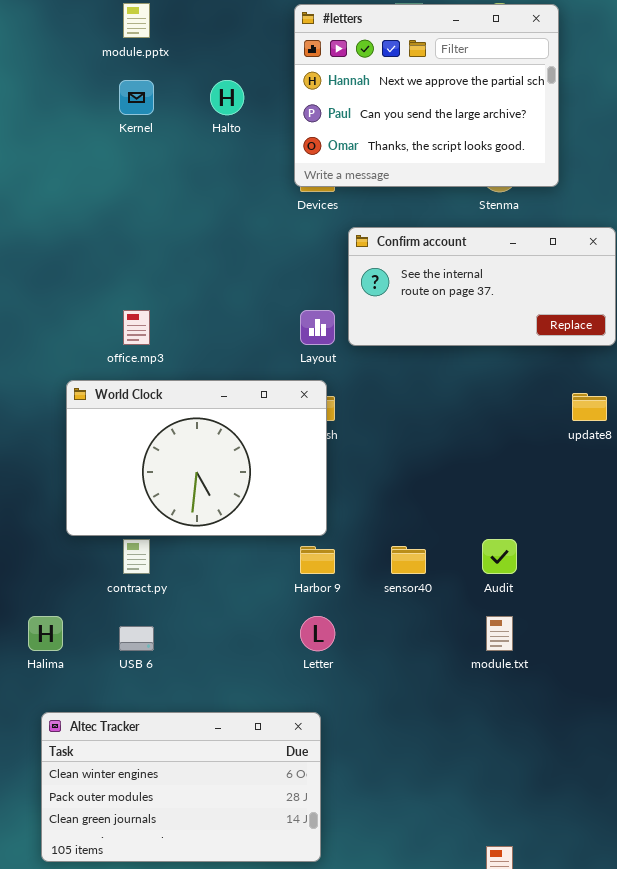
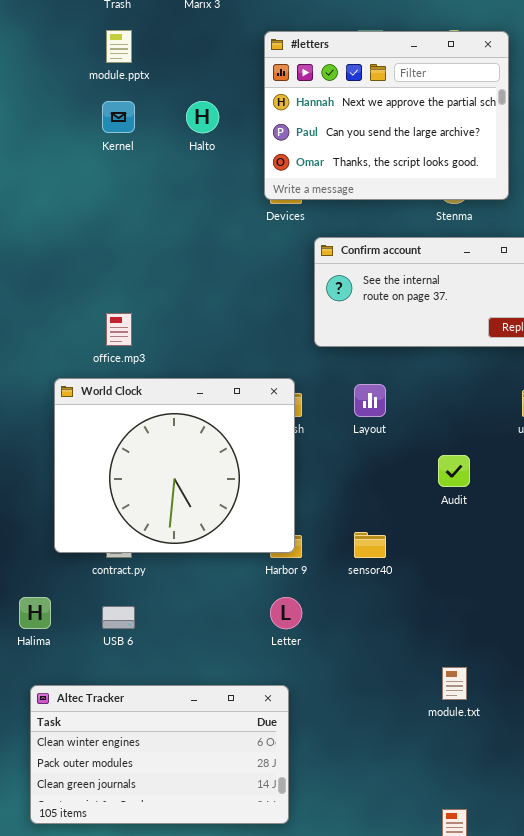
Layout: [300,310,335,345] -> [354,384,386,417], moved
World Clock: [66,380,327,536] -> [54,378,295,553], resized
Audit: [482,539,517,574] -> [438,455,470,487], moved
module.txt: [486,616,513,651] -> [442,667,467,700], moved

